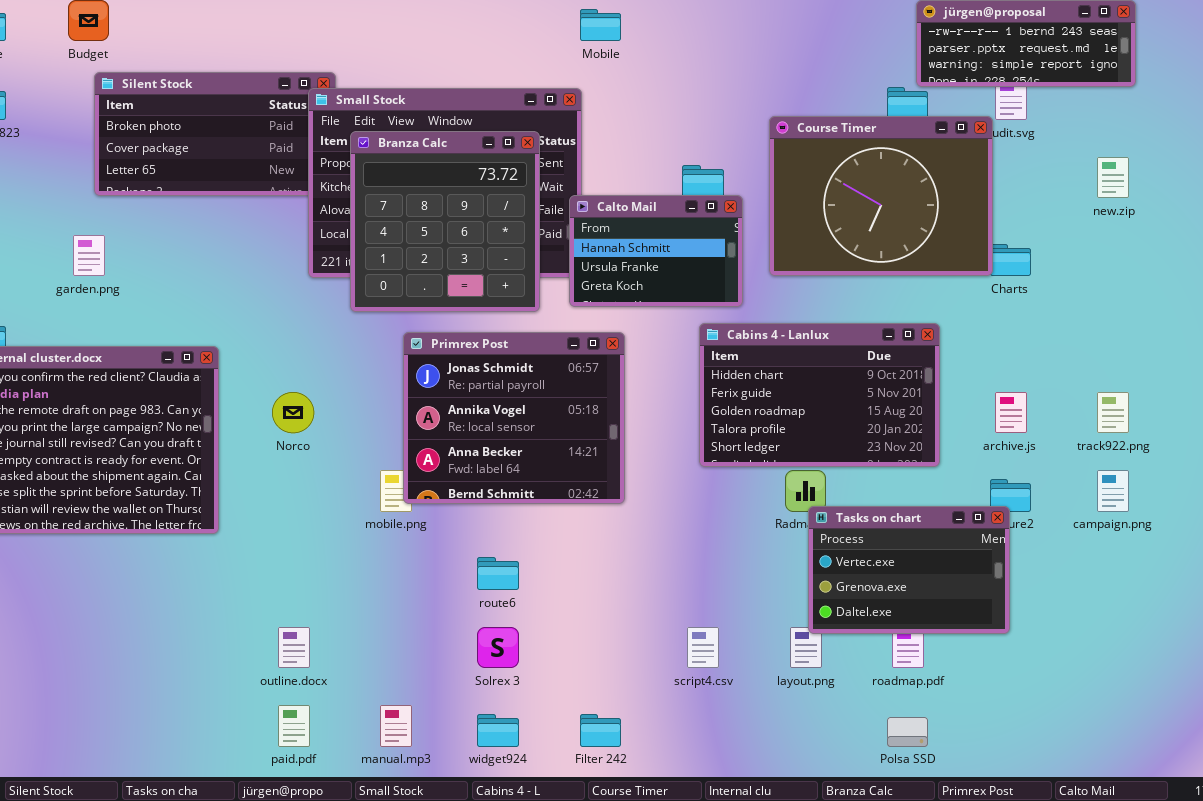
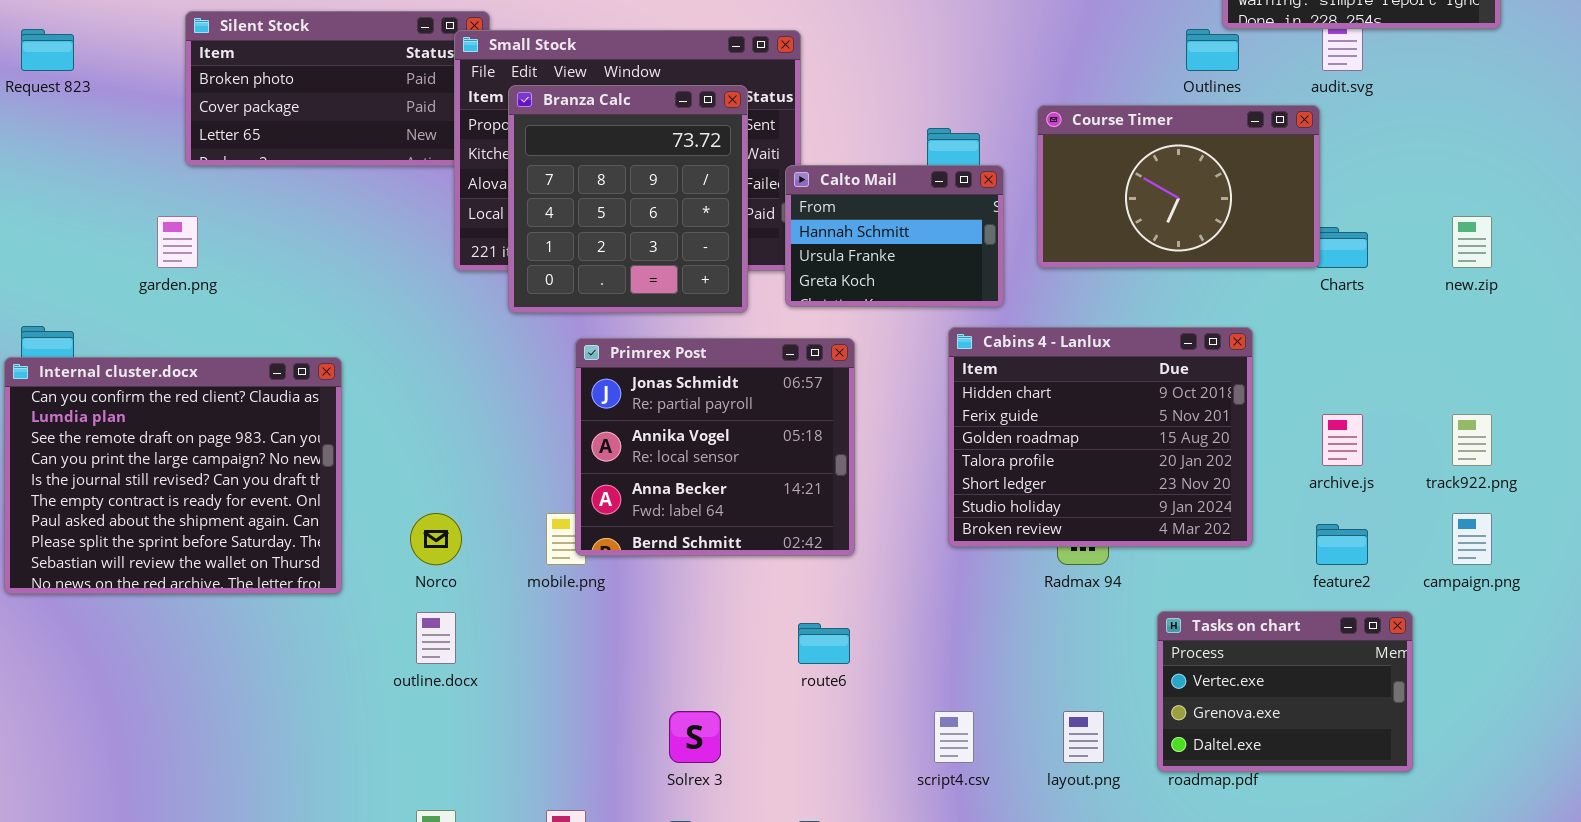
Course Timer: [769,116,993,276] -> [1037,105,1320,268], resized
new.zip: [1097,157,1129,198] -> [1452,216,1492,268], moved
Cabins 4 - Lanlux: [699,323,940,467] -> [948,327,1253,547], resized
Norco: [272,392,314,433] -> [410,513,462,565], moved
Tasks on chart: [808,506,1010,634] -> [1157,611,1413,772], moved
route6: [477,557,519,590] -> [798,623,850,664], moved
outline.docx: [278,627,310,668] -> [416,612,456,664], moved

